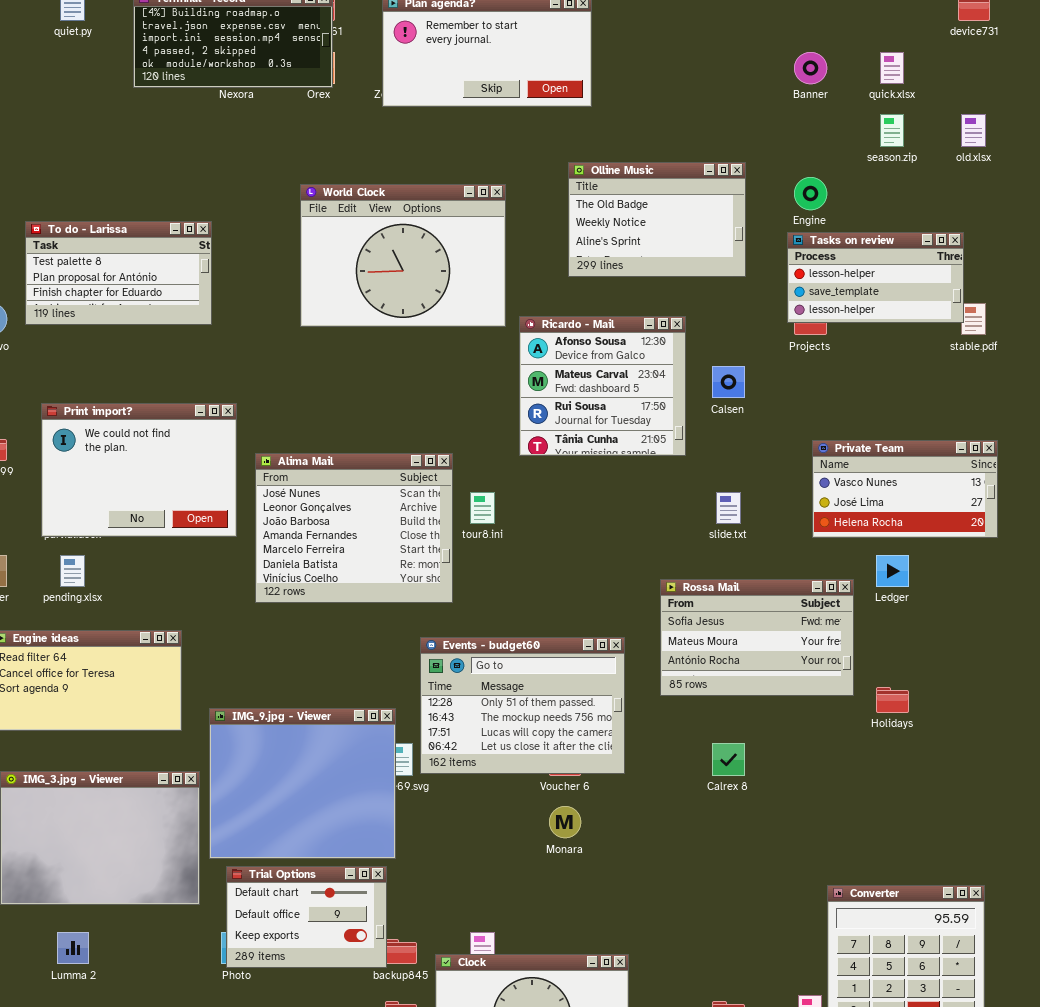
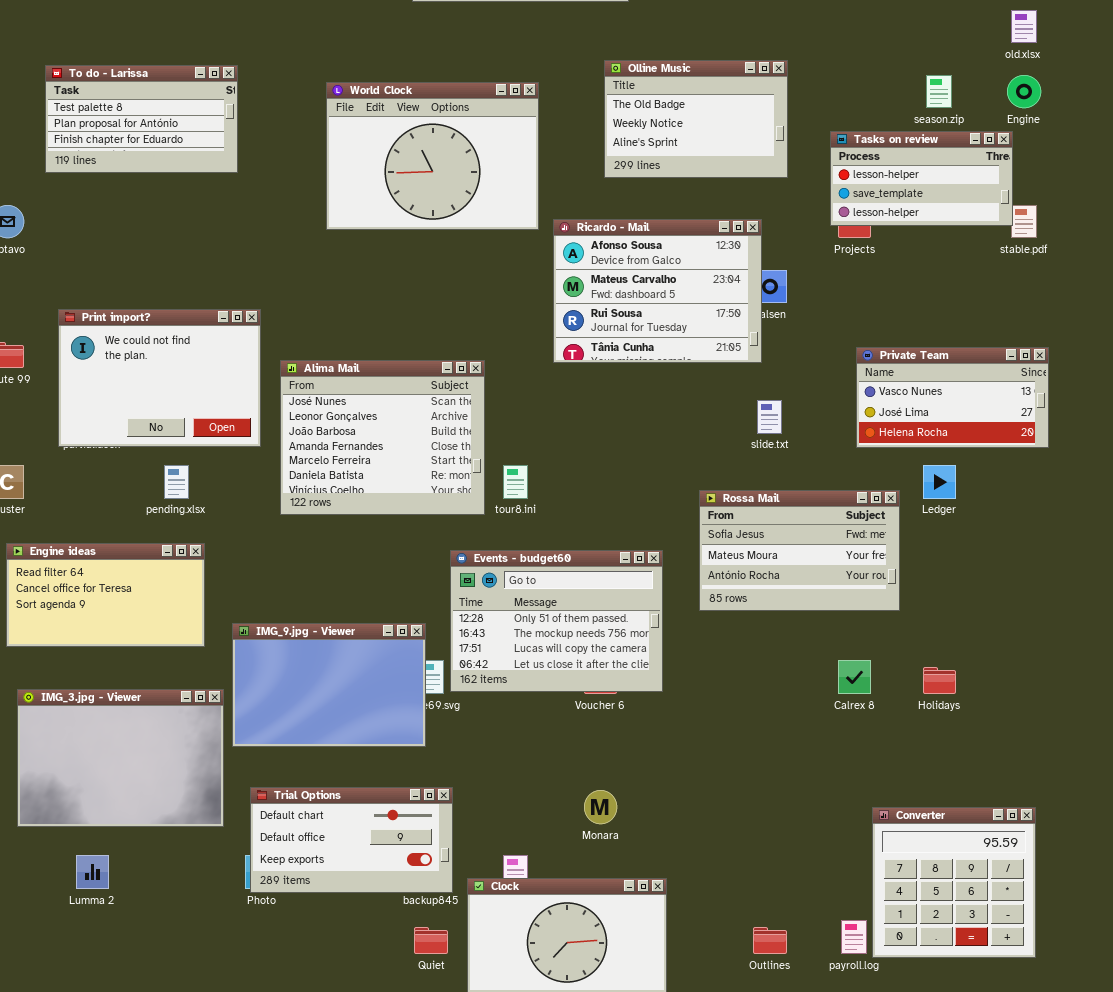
season.zip: [880,114,904,147] -> [926,75,952,108], moved
Engine: [794,177,827,210] -> [1007,75,1041,108], moved
To do - Larissa: [25,221,212,325] -> [45,65,238,173], moved
Ricardo - Mail: [519,316,686,456] -> [553,219,762,363], resized
tour8.ini: [470,492,495,524] -> [503,465,528,499], moved
pending.xlsx: [60,555,85,587] -> [164,465,189,499], moved
Holidays: [876,687,909,713] -> [923,667,956,694], moved
IMG_9.jpg - Viewer: [209,708,396,859] -> [232,623,426,747], resized
Calrex 8: [712,743,745,776] -> [838,660,871,694], moved
Monara: [549,806,581,838] -> [584,790,617,824], moved
Trial Options: [226,866,387,968] -> [250,787,453,893], resized

